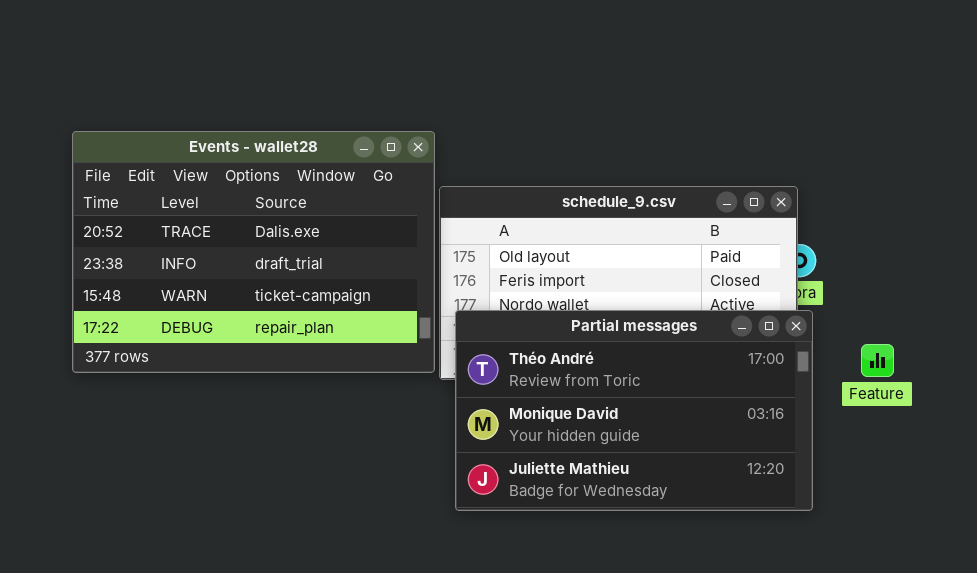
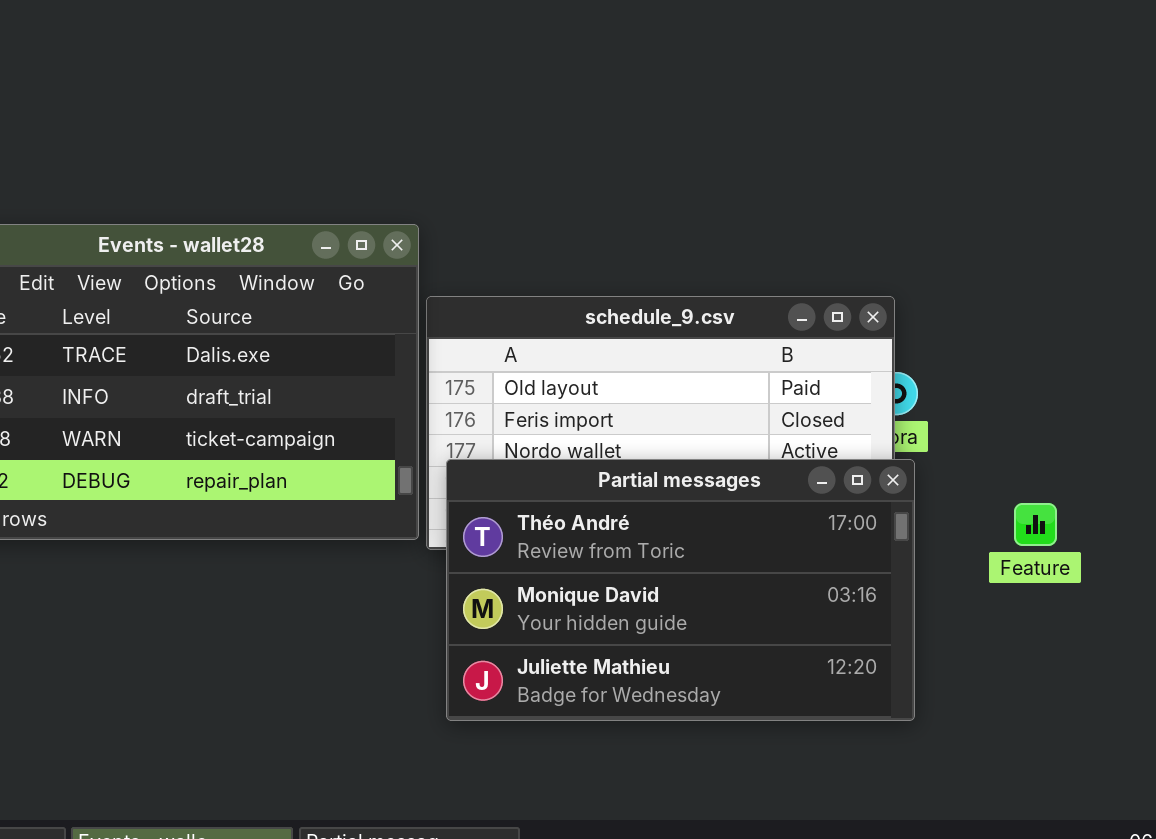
Feature: [861,344,894,377] -> [1014,503,1057,546], moved

